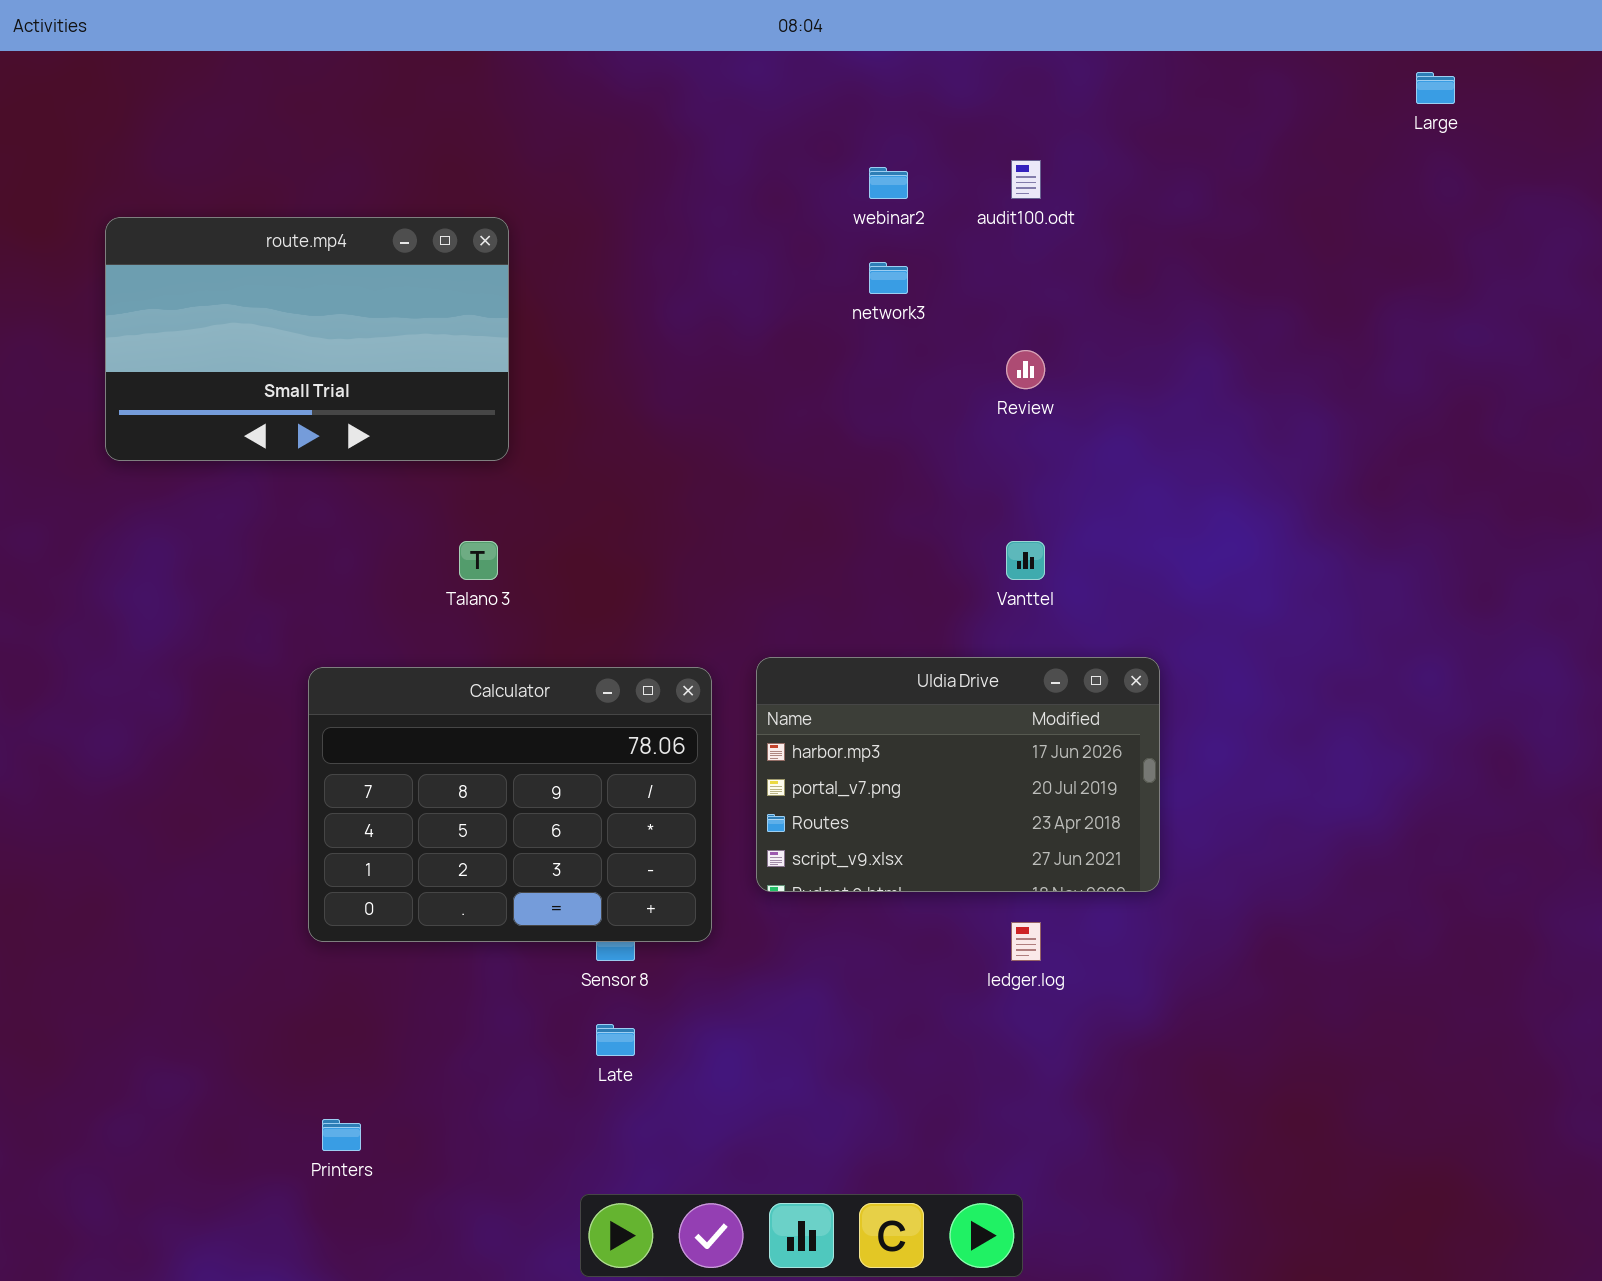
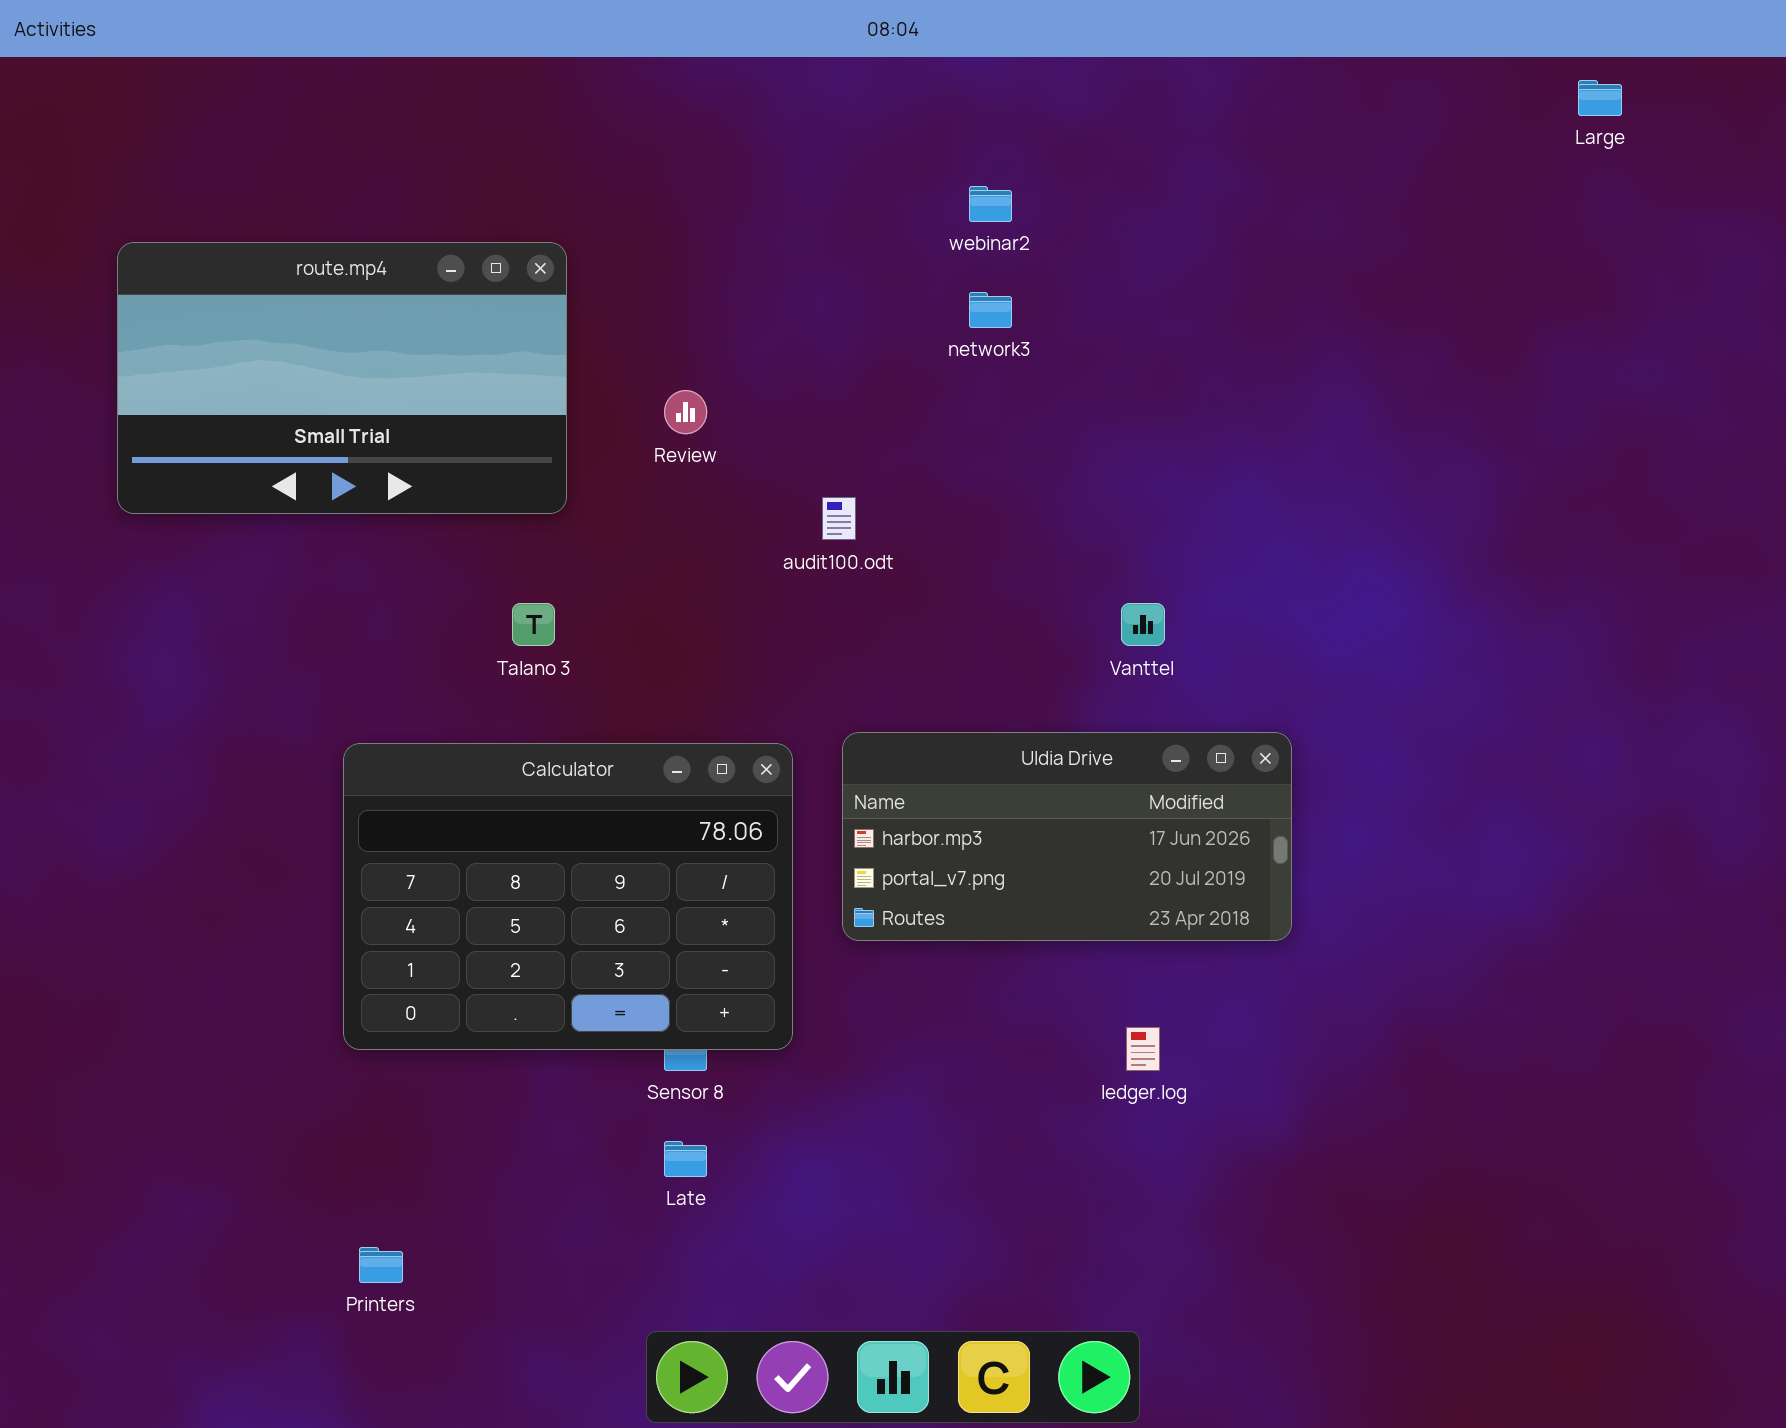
audit100.odt: [1011,160,1041,199] -> [822,497,856,540], moved
Review: [1006,350,1045,389] -> [664,390,707,434], moved
Uldia Drive: [756,657,1160,892] -> [842,732,1292,941], resized

